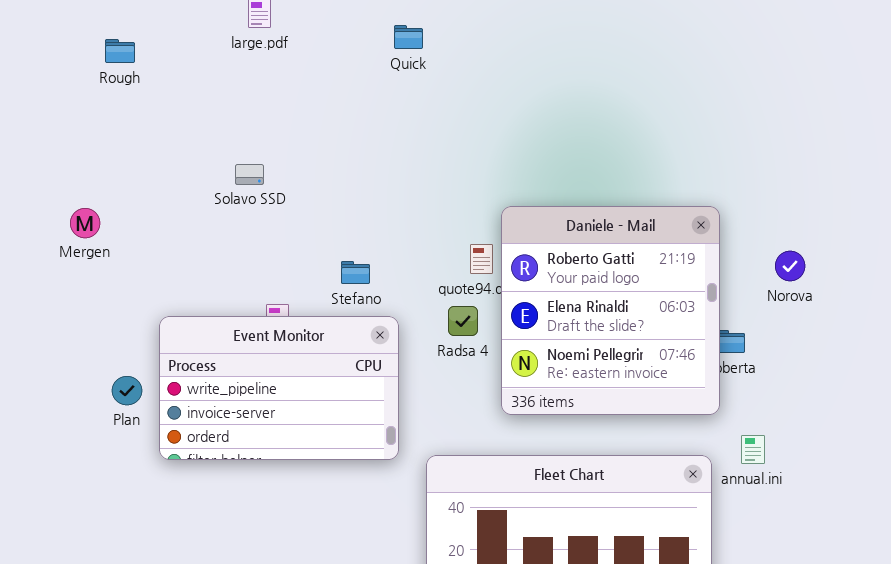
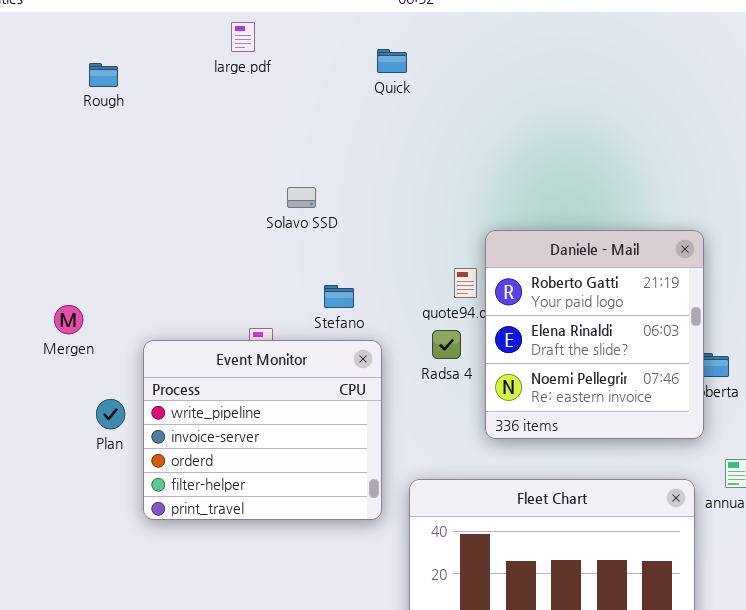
Solavo SSD: [235,164,264,185] -> [287,187,316,208], moved
Mergen: [70,208,100,238] -> [54,305,83,334], moved
Event Monitor: [159,316,399,460] -> [143,340,382,520], resized

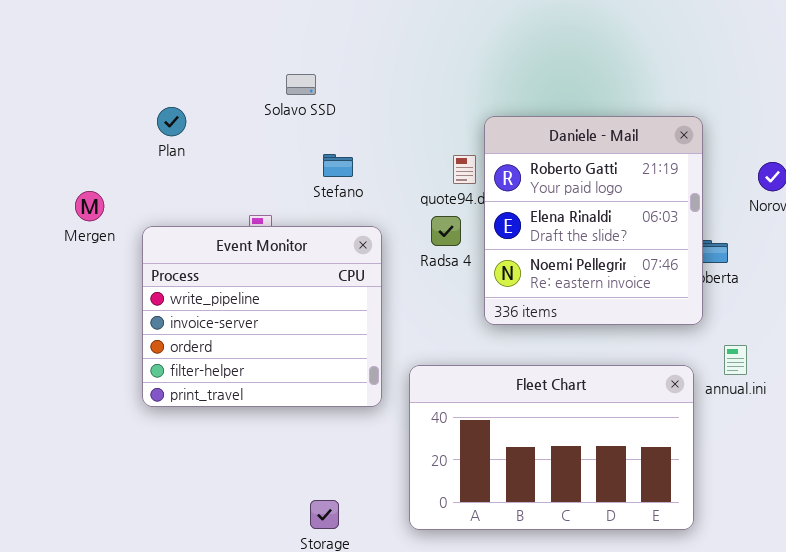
Stefano: [324,285,354,308] -> [323,154,353,177], moved
Mergen: [54,305,83,334] -> [75,191,104,221], moved
Plan: [96,399,125,429] -> [157,107,186,136], moved

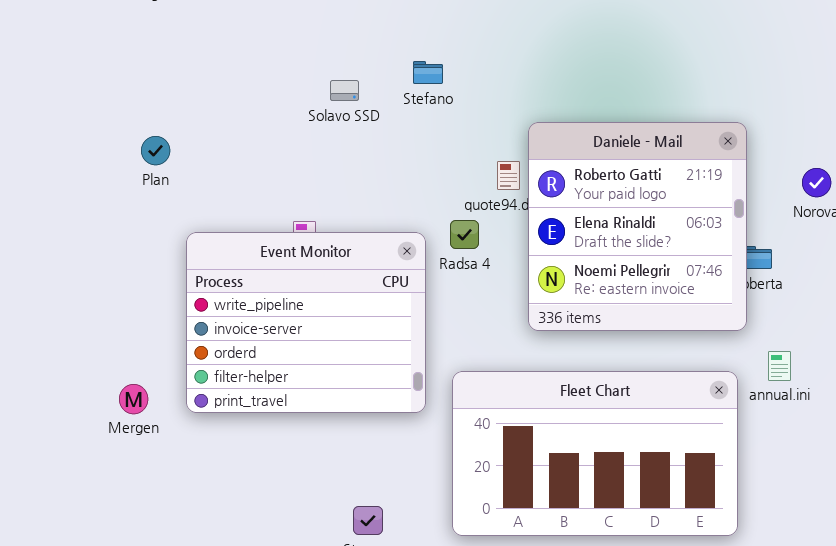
Plan: [157,107,186,136] -> [141,136,170,165], moved
Stefano: [323,154,353,177] -> [413,61,443,84], moved
Mergen: [75,191,104,221] -> [119,384,148,414], moved
Radsa 4: [431,216,461,246] -> [450,220,479,249], moved

